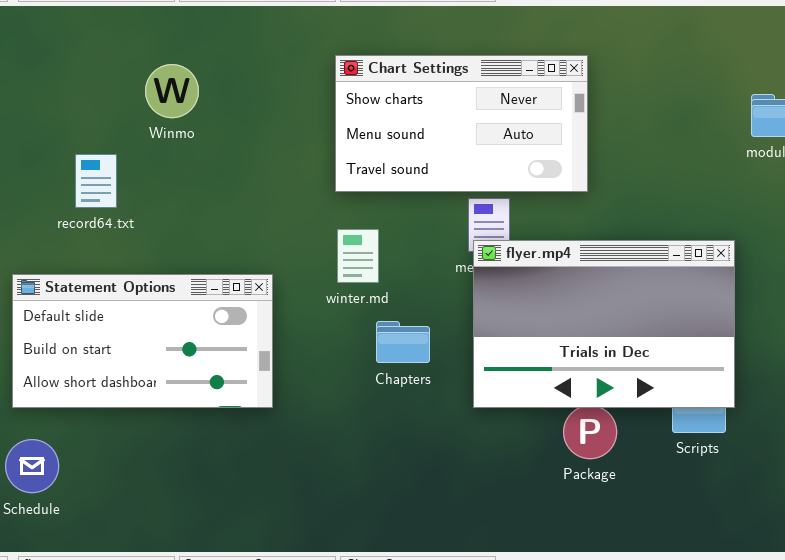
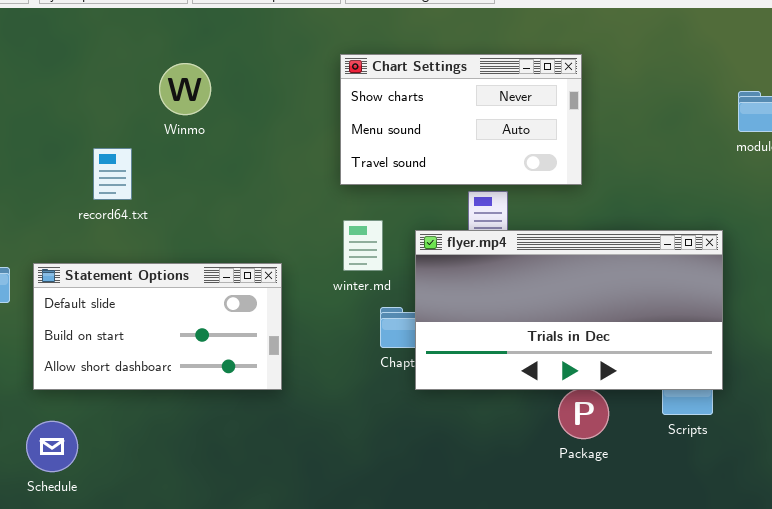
flyer.mp4: [473,240,735,408] -> [415,230,723,390], resized

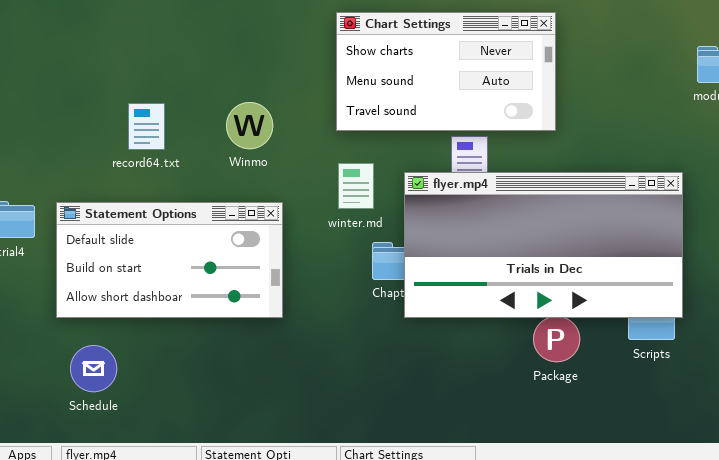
Winmo: [159,63,211,115] -> [226,102,273,149], moved
record64.txt: [93,148,132,200] -> [128,103,165,150], moved
Schedule: [26,421,78,472] -> [70,345,117,392], moved

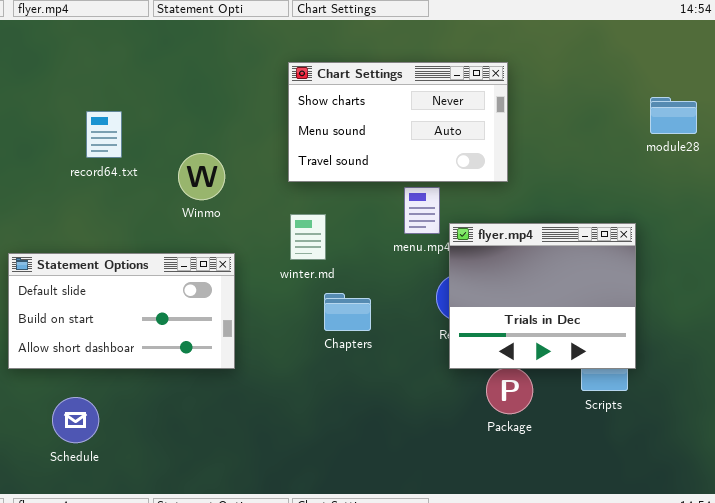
record64.txt: [128,103,165,150] -> [86,111,122,158], moved
flyer.mp4: [404,172,683,318] -> [449,223,636,369], resized
Schedule: [70,345,117,392] -> [52,397,99,443], moved

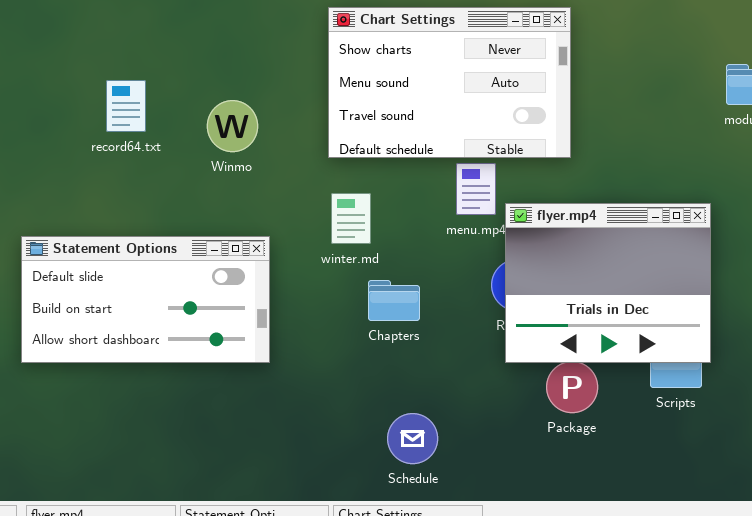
Chart Settings: [288,62,508,182] -> [328,7,571,158], resized
Winmo: [178,153,225,200] -> [207,100,258,152], moved
Schedule: [52,397,99,443] -> [387,413,438,464], moved

